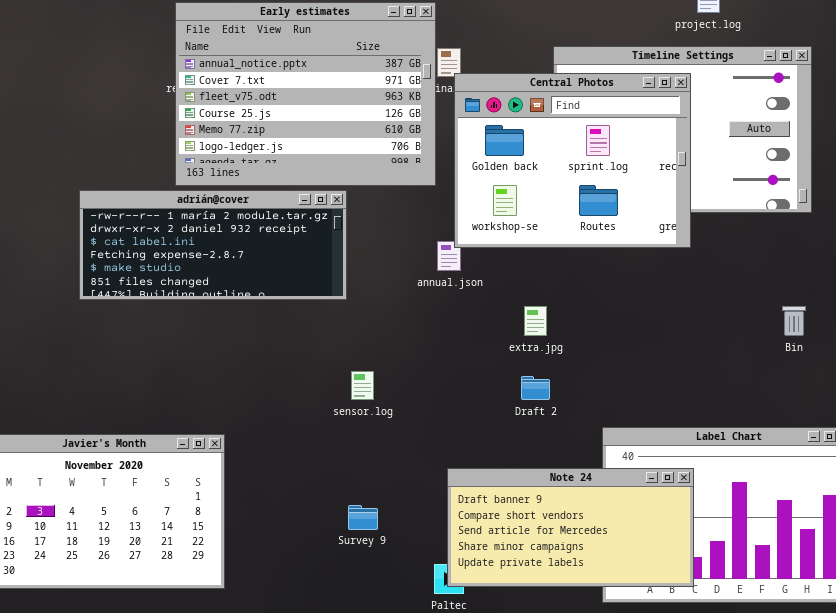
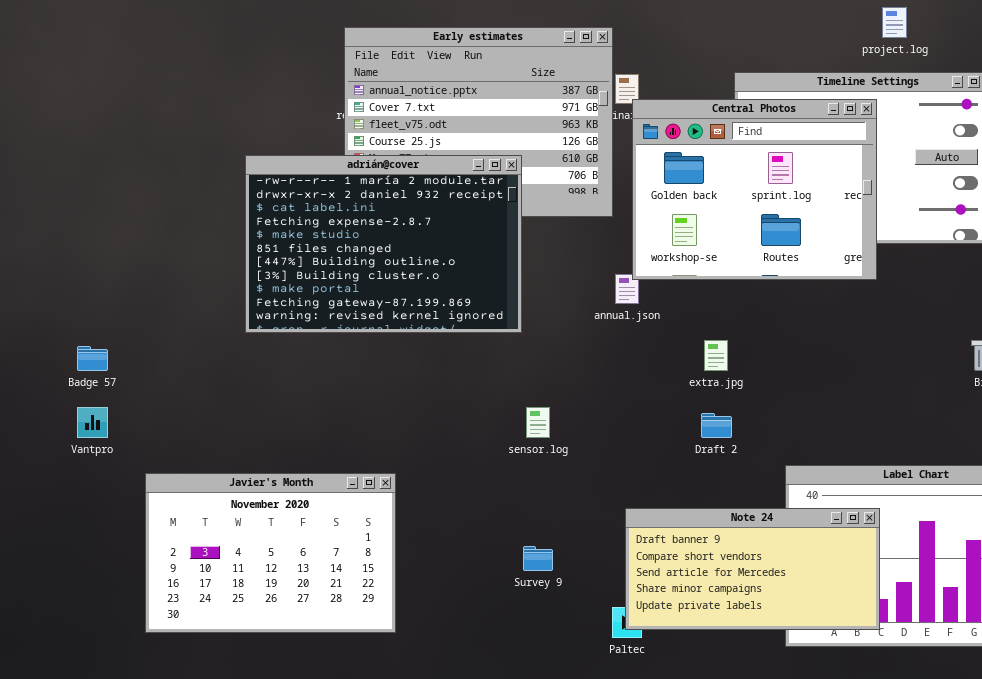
adrián@cover: [79,190,347,300] -> [245,155,522,333], resized

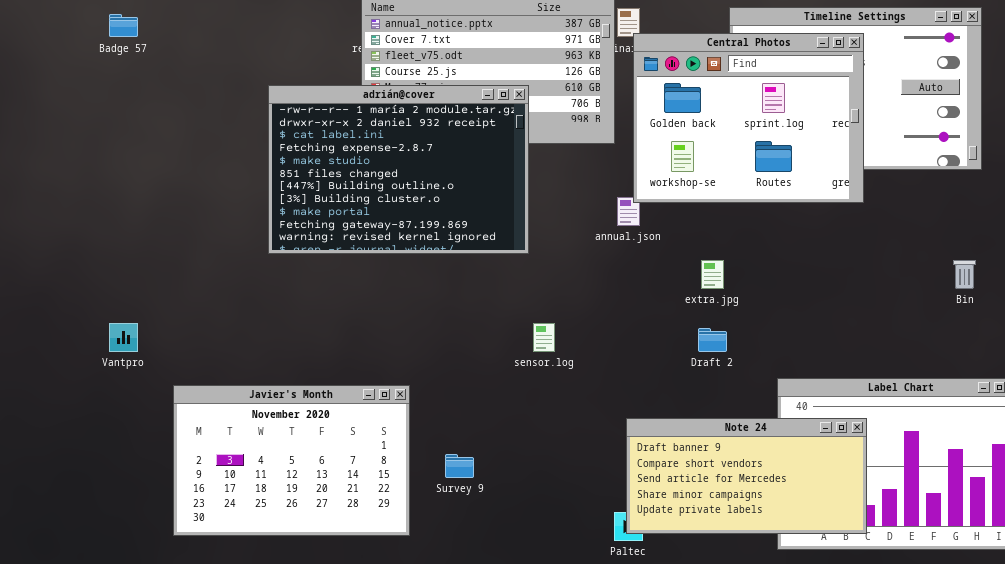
Badge 57: [77,346,108,371] -> [109,14,138,37], moved
Survey 9: [523,546,553,571] -> [445,454,474,478], moved

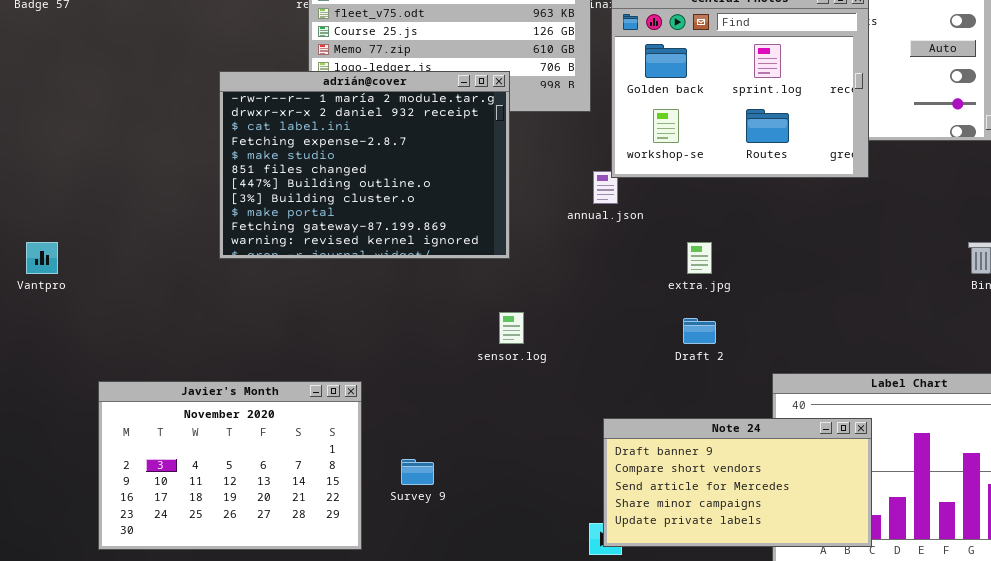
adrián@cover: [268,85,529,254] -> [219,71,510,259], moved
Vantpro: [109,323,138,352] -> [26,242,58,274], moved

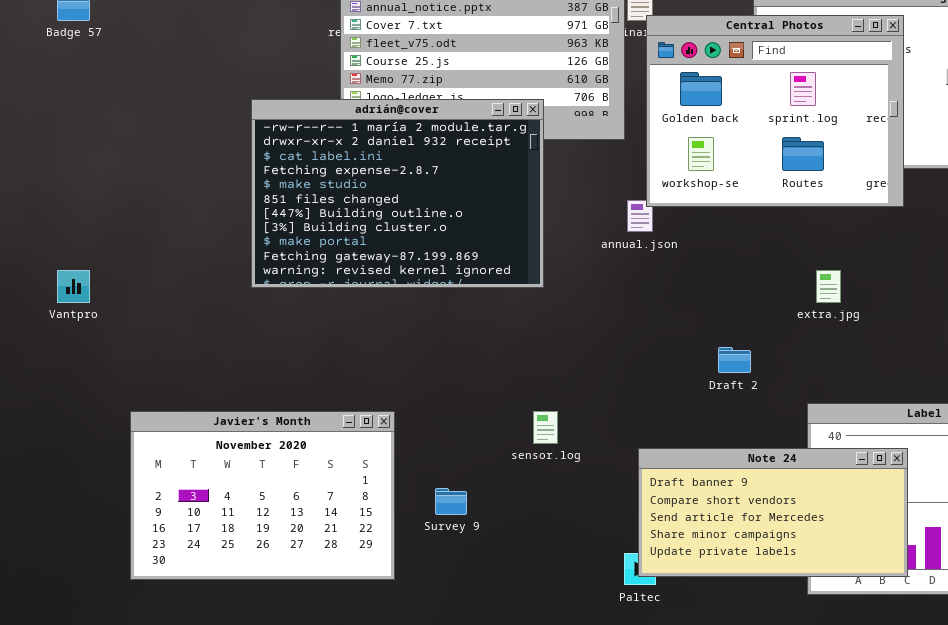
extra.jpg: [687,242,712,274] -> [816,270,841,303], moved
sensor.log: [499,312,524,344] -> [533,411,558,444], moved

